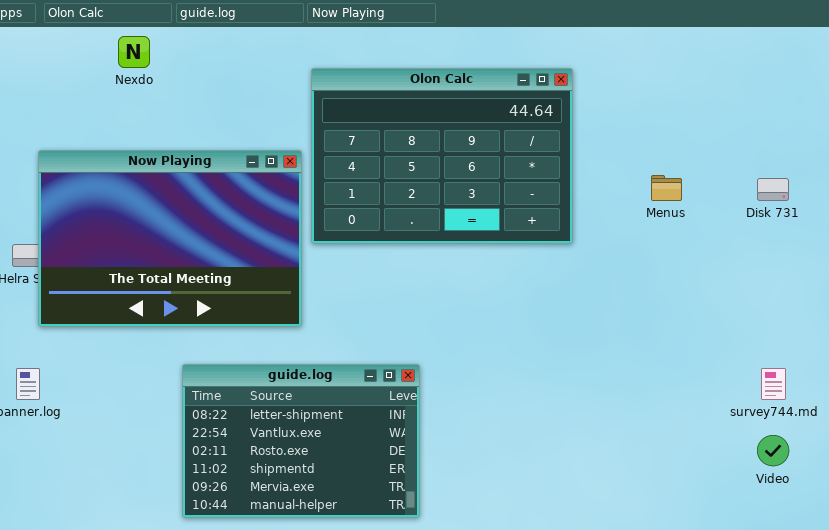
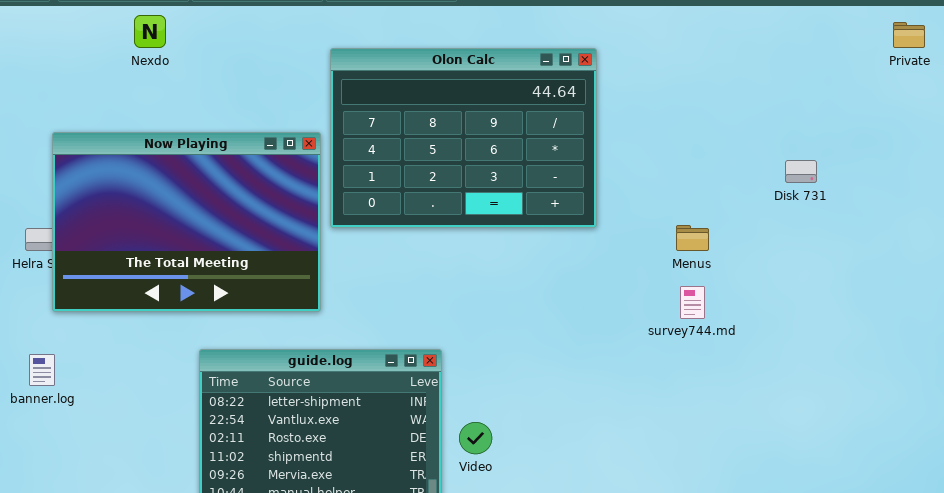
Menus: [651,175,682,201] -> [676,225,709,251], moved
survey744.md: [761,368,786,400] -> [680,286,705,319], moved
Video: [757,435,789,466] -> [459,422,492,454], moved

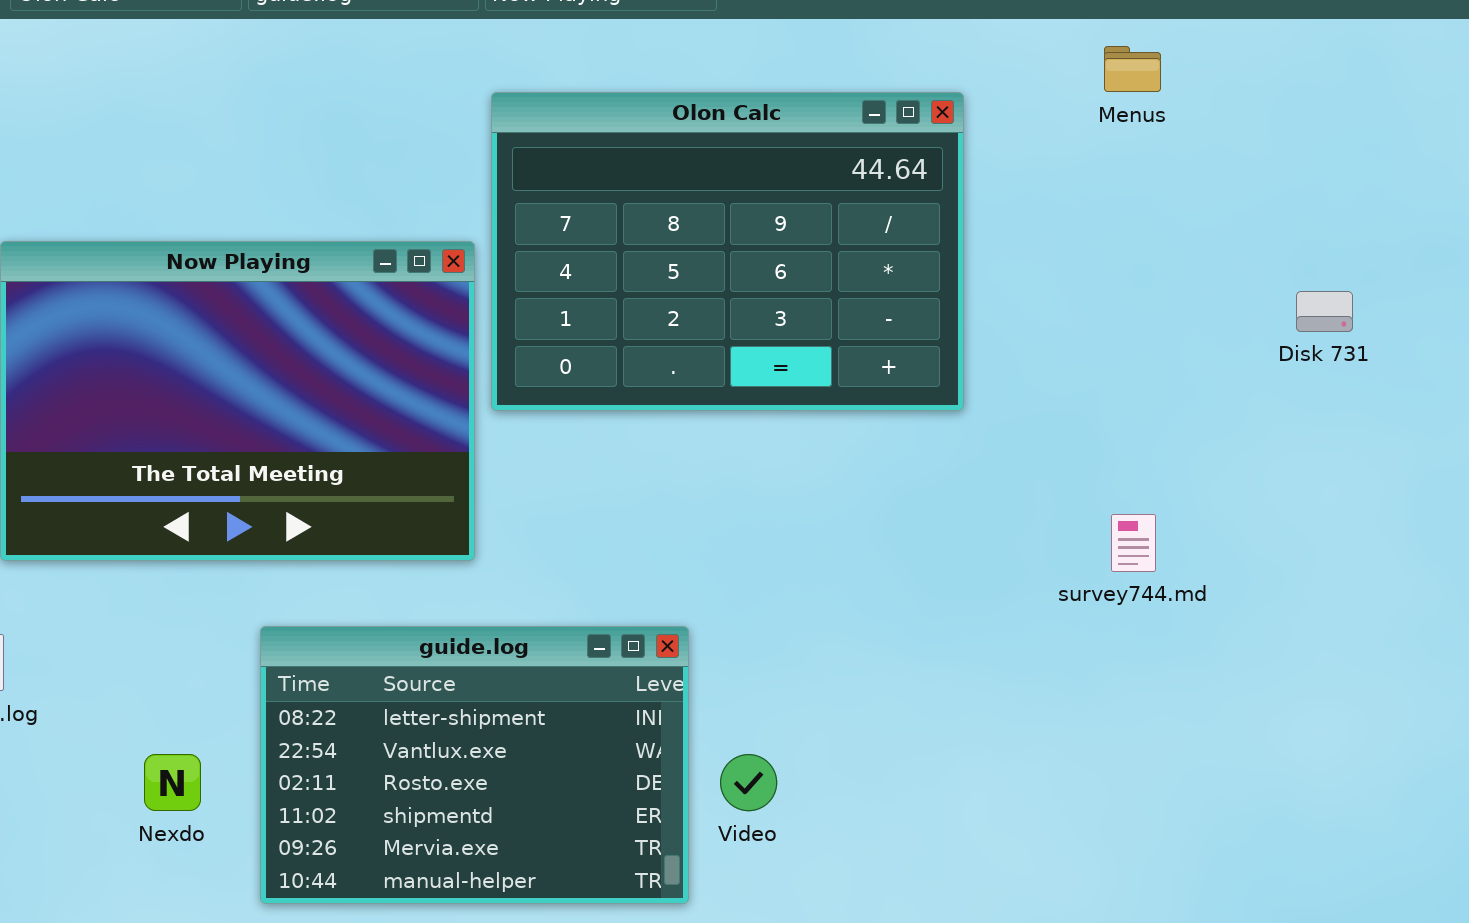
Nexdo: [134,15,166,48] -> [144,754,201,811], moved
Menus: [676,225,709,251] -> [1104,46,1161,92], moved

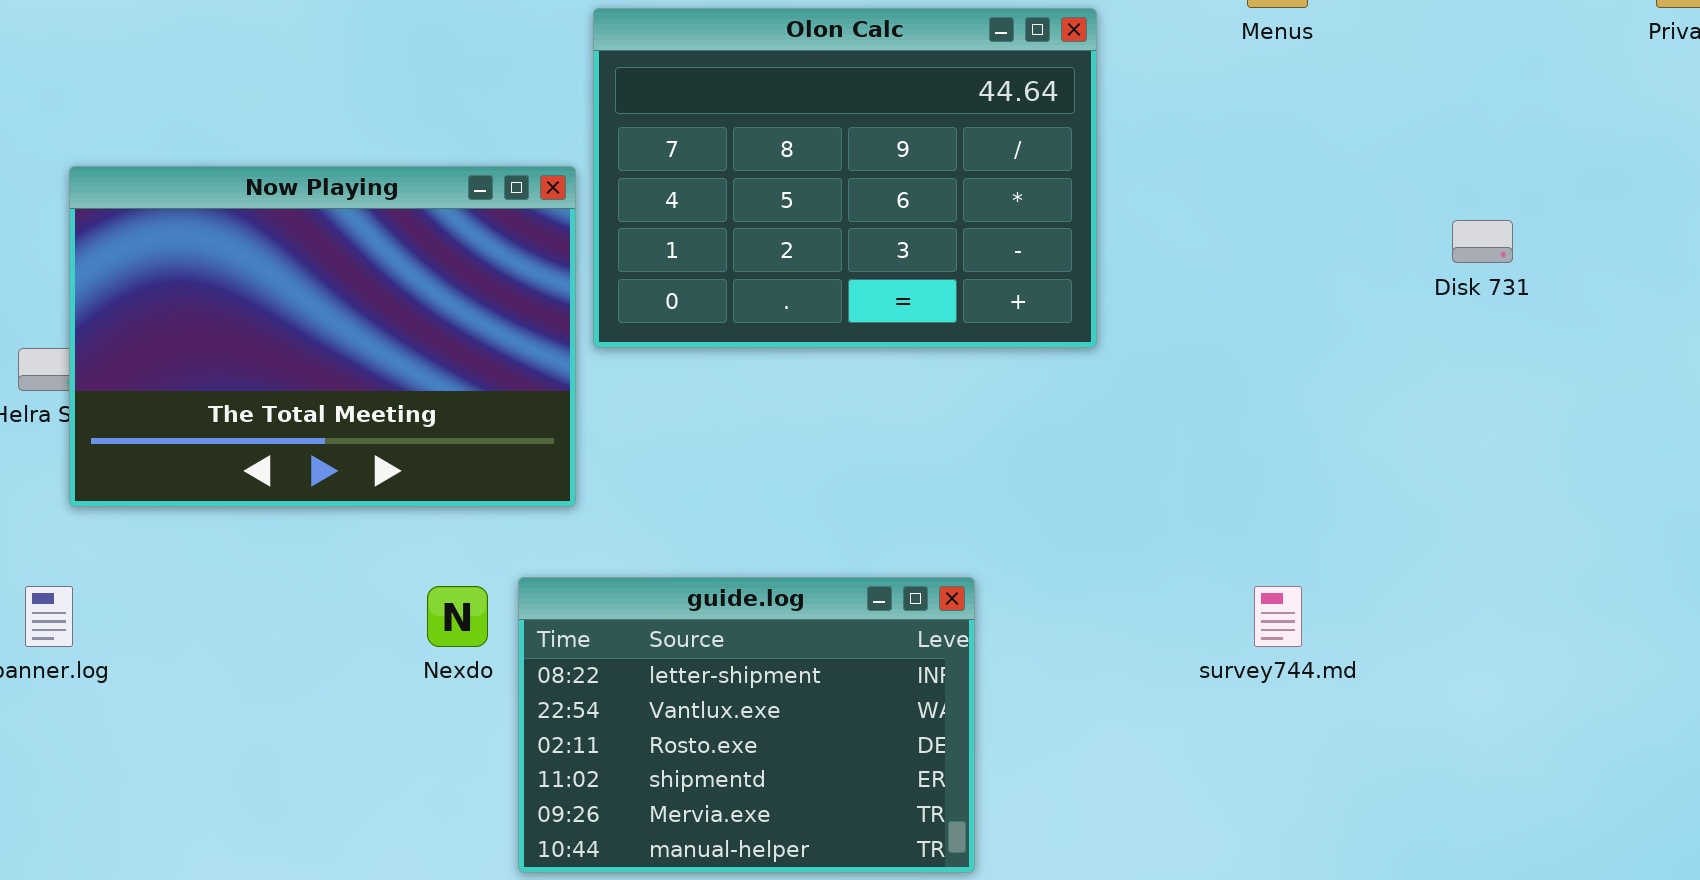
survey744.md: [1111,514,1156,572] -> [1254,586,1302,647], moved
guide.log: [260,626,689,904] -> [518,577,975,873], moved
Nexdo: [144,754,201,811] -> [427,586,488,647], moved

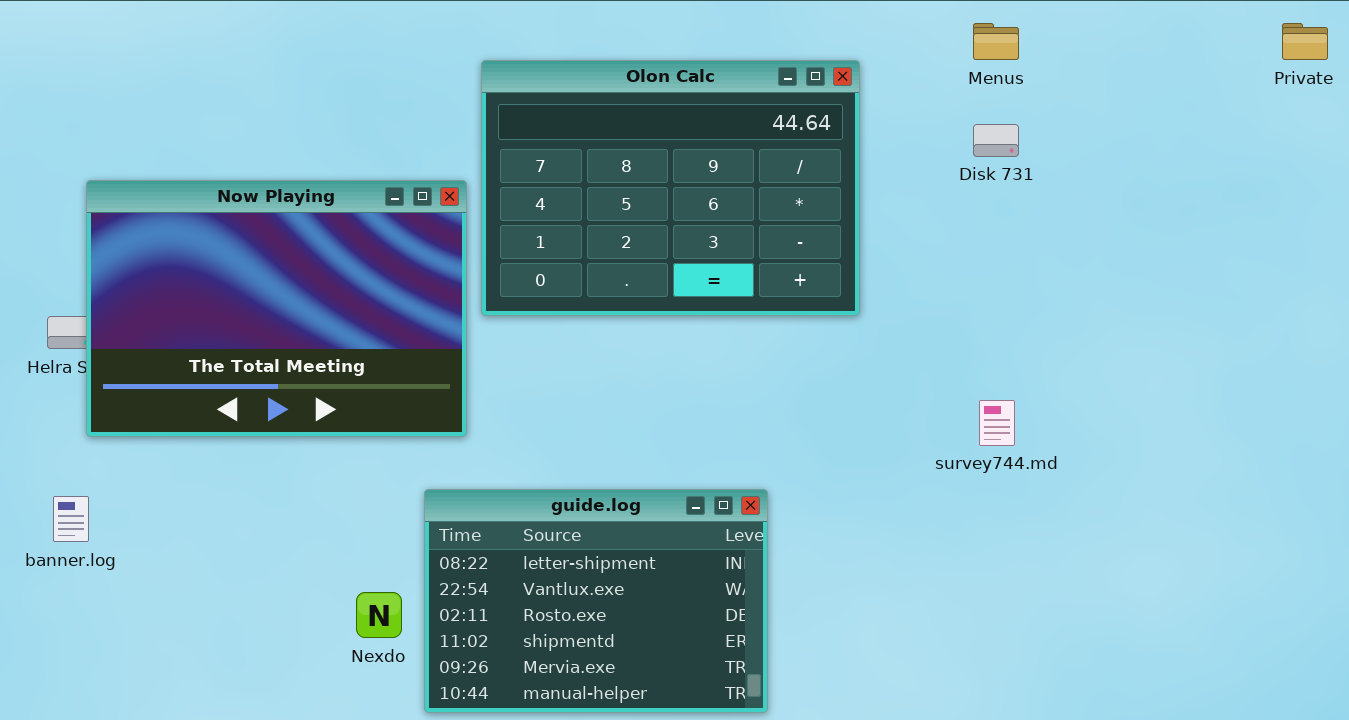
Disk 731: [1452,220,1513,263] -> [973,124,1019,157], moved
Nexdo: [427,586,488,647] -> [356,592,402,638], moved
survey744.md: [1254,586,1302,647] -> [979,400,1015,446], moved

